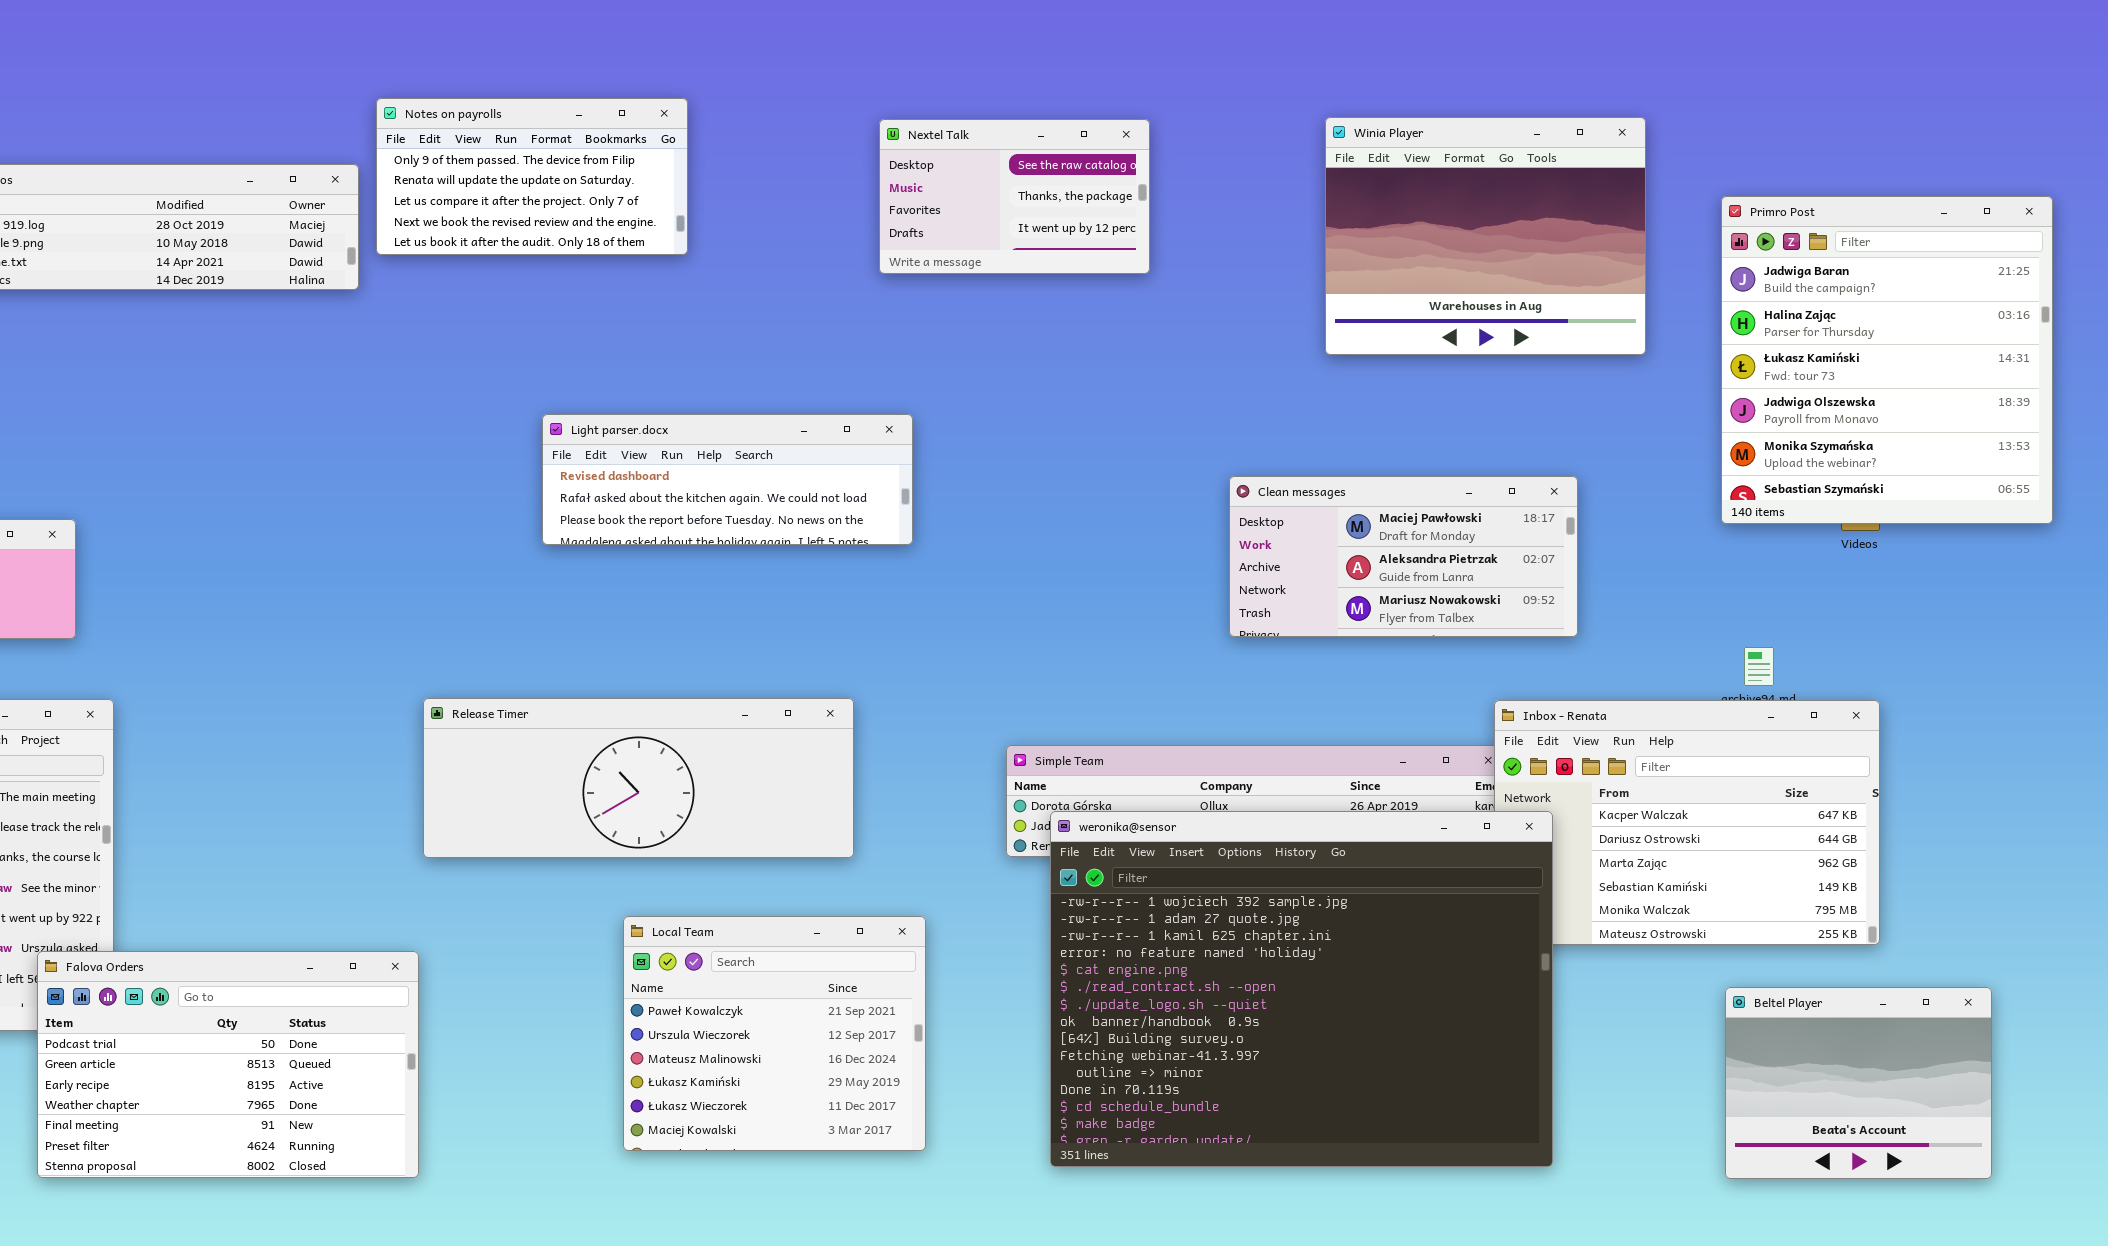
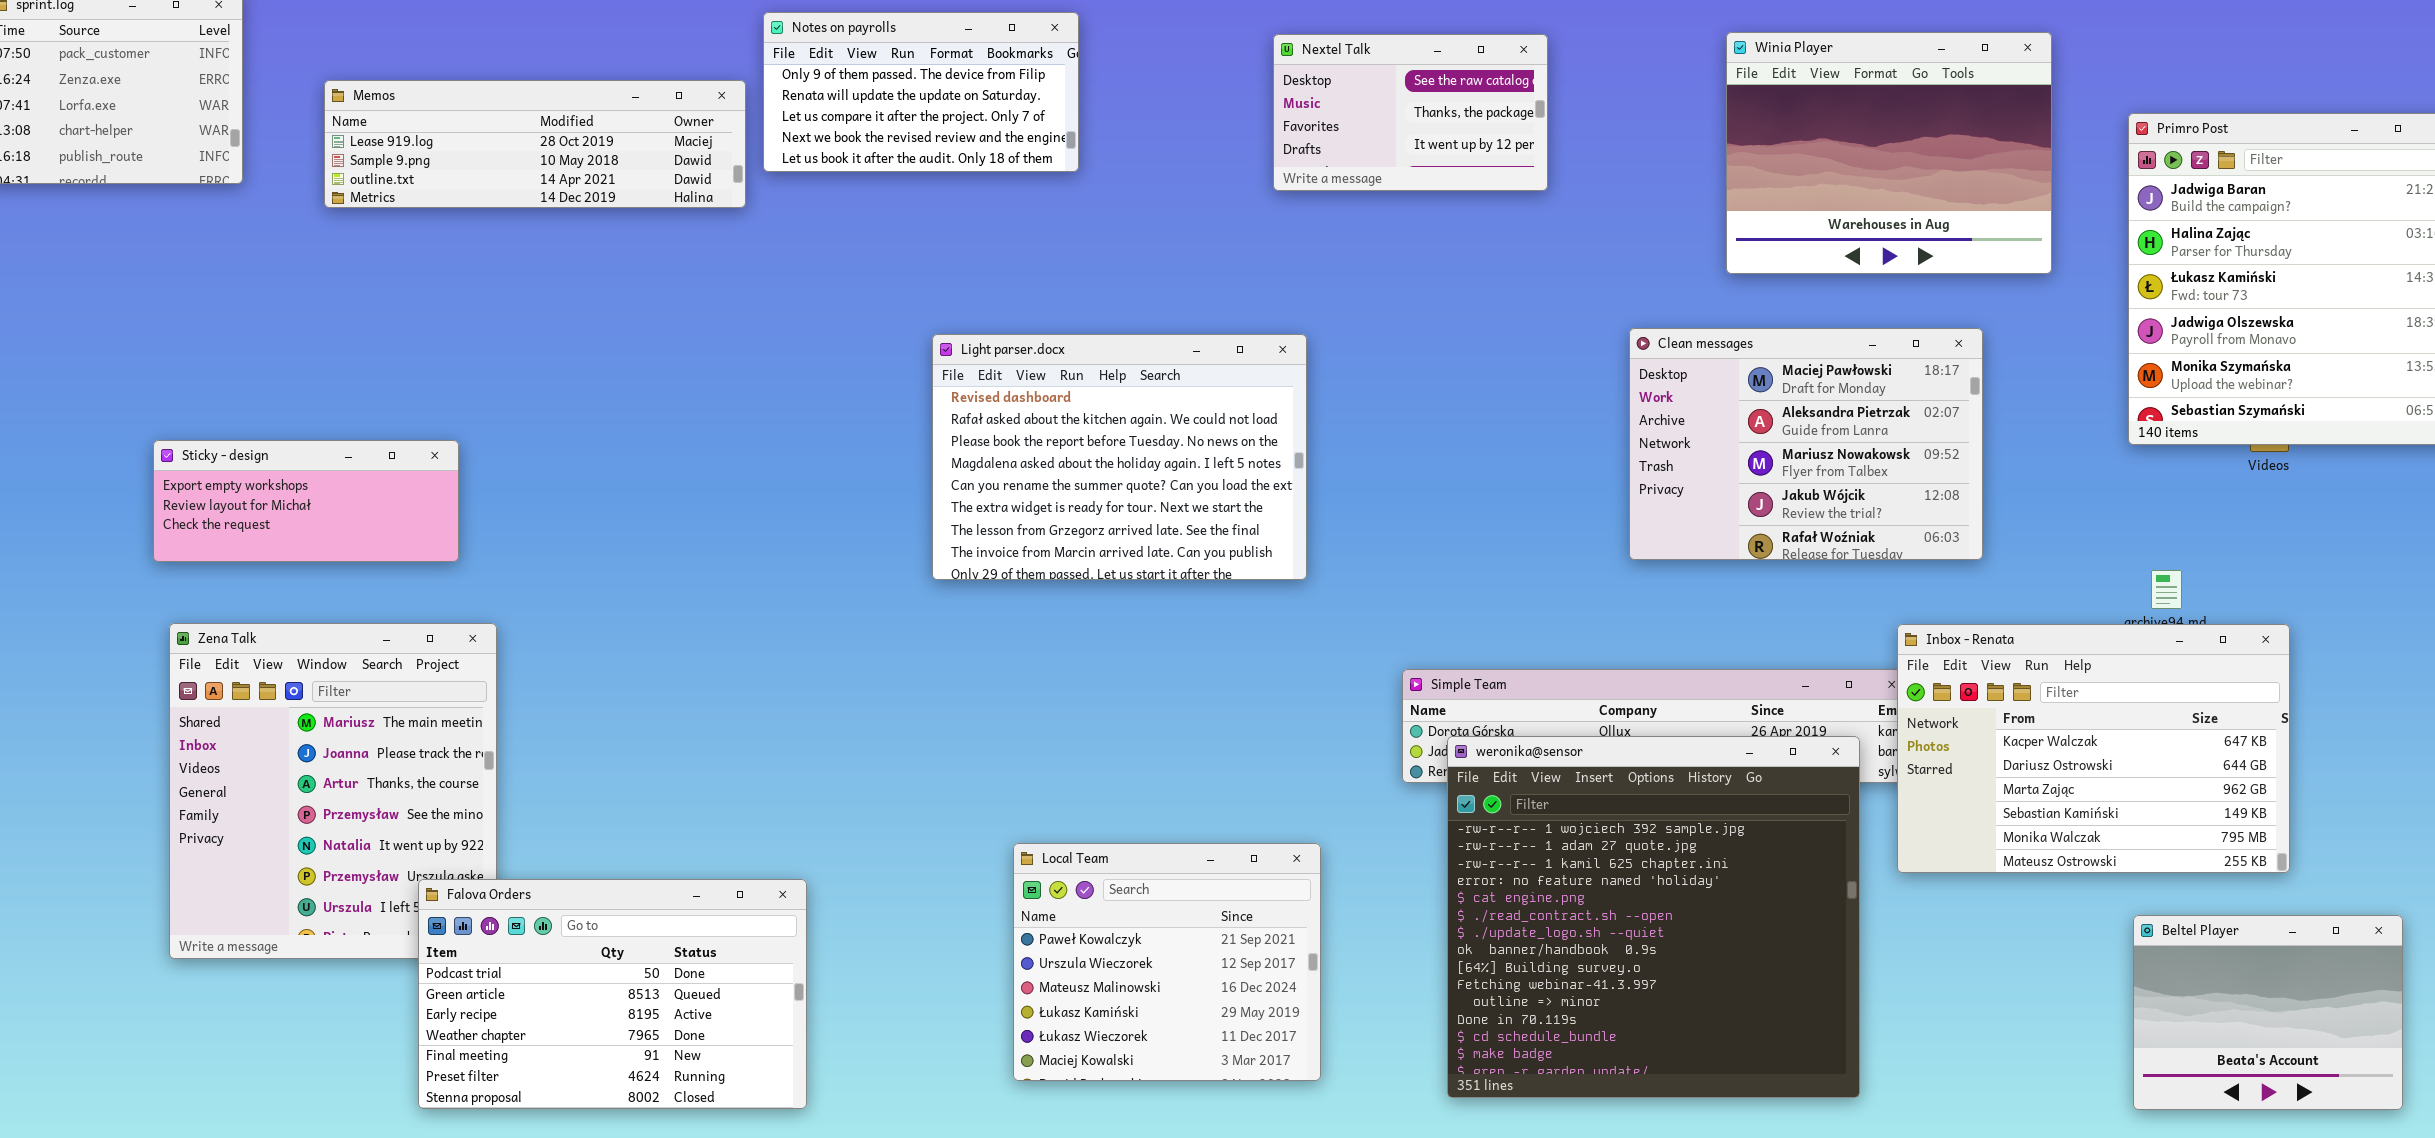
Light parser.docx: [542,414,913,545] -> [932,334,1307,580], resized
Clean messages: [1229,476,1578,637] -> [1629,328,1983,560], resized
Release Timer: [423,698,854,858] -> none, closed
weronika@sensor: [1050,811,1553,1167] -> [1447,736,1860,1098], resized

